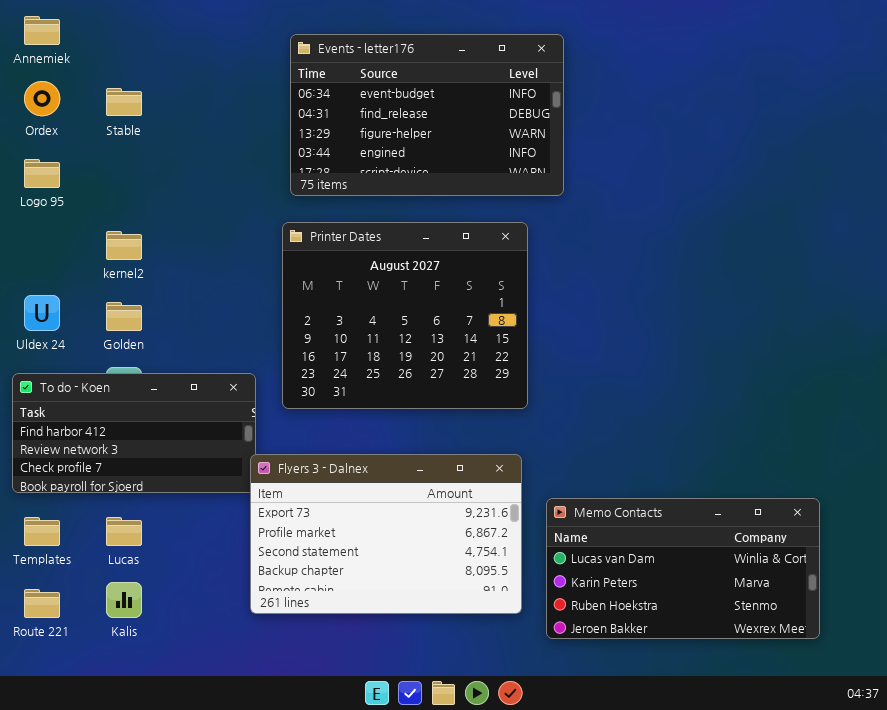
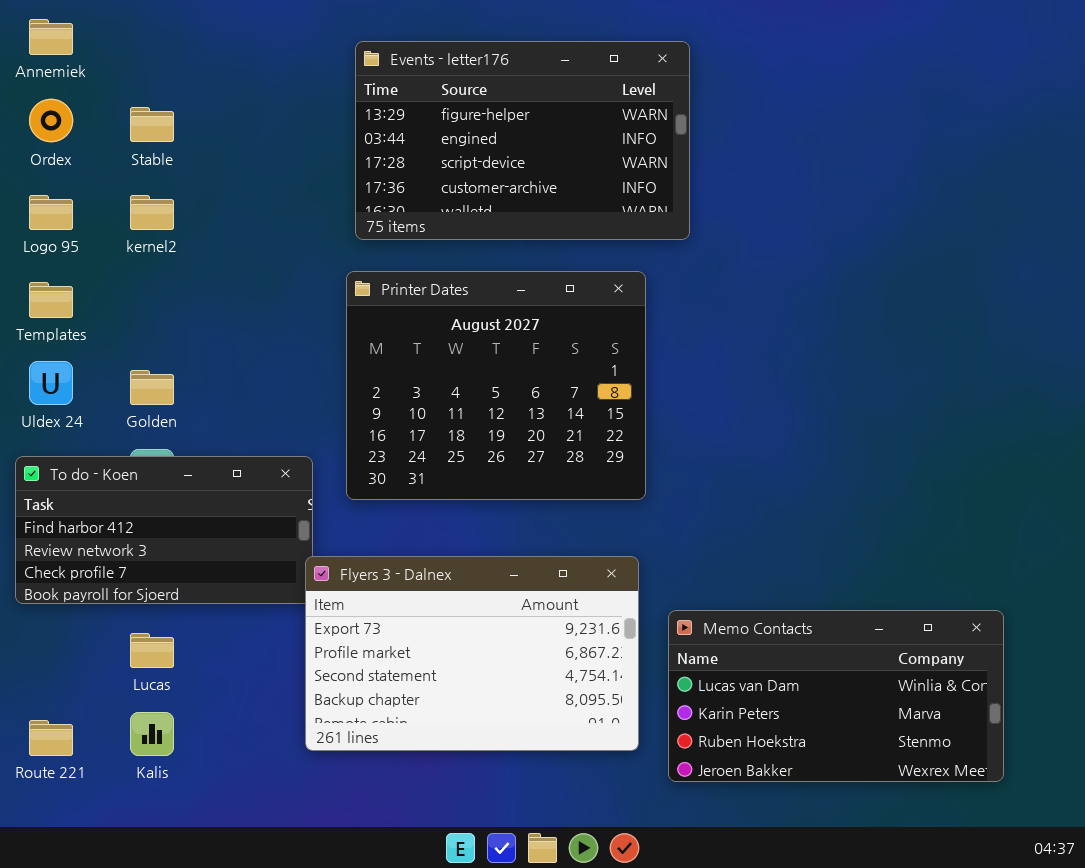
Events - letter176: [290,34,564,196] -> [355,41,690,240], scrolled down 2 rows
kernel2: [106,231,142,260] -> [130,195,174,230], moved
Templates: [24,517,60,546] -> [29,282,73,318], moved

